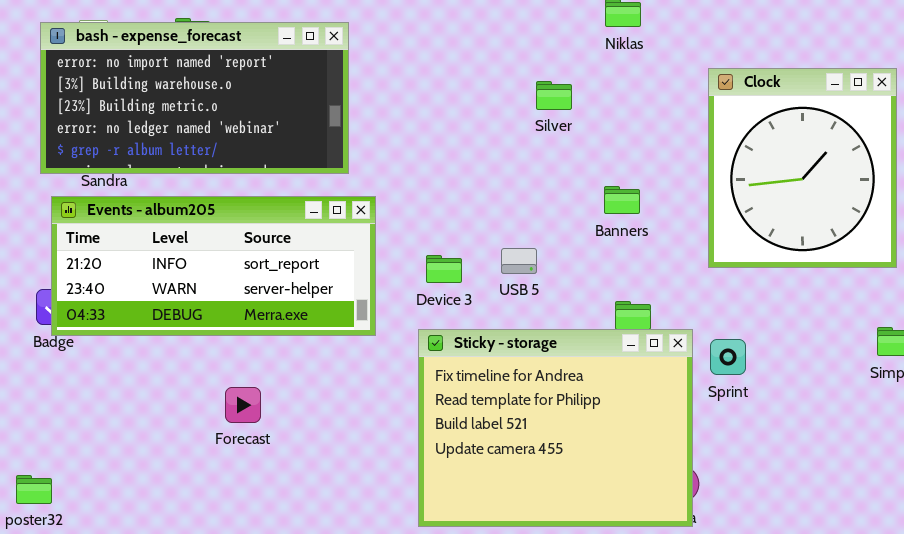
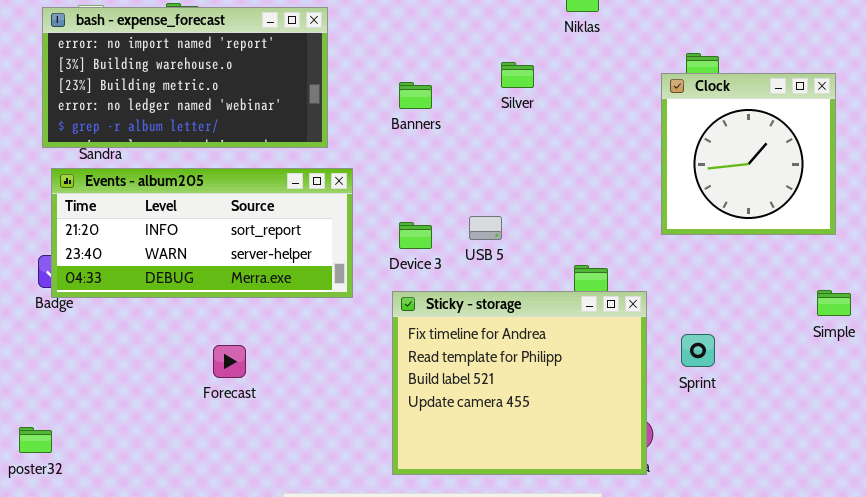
Clock: [708,68,897,268] -> [661,73,836,235], resized
Banners: [604,186,640,214] -> [399,82,432,109], moved
Sprint: [710,339,746,375] -> [681,334,715,367], moved

